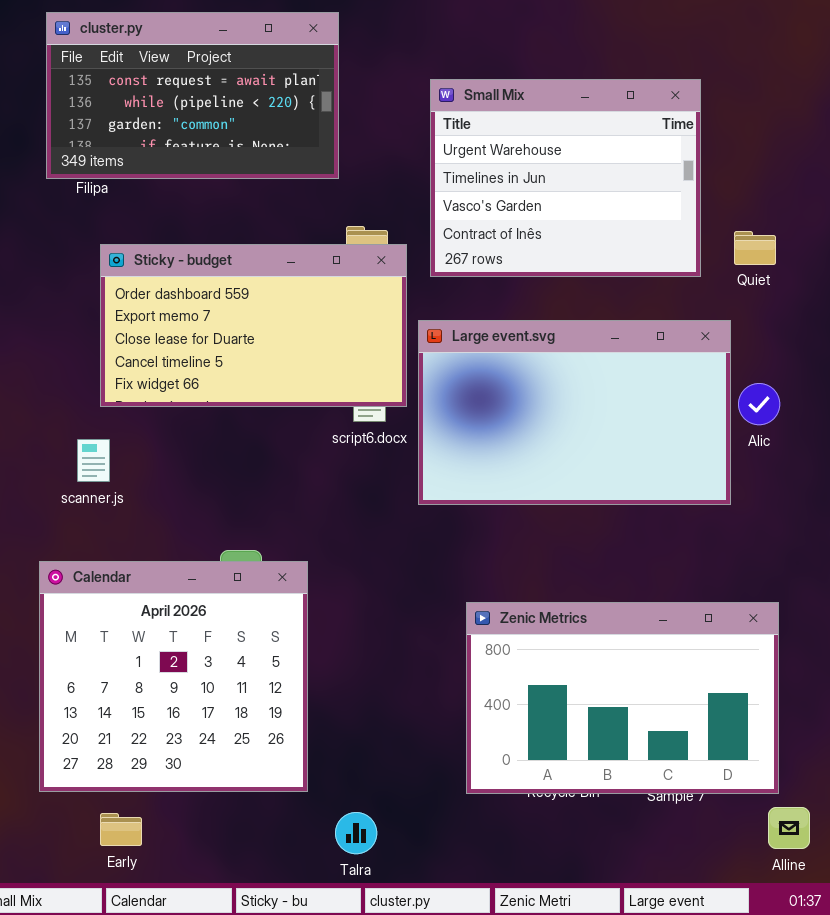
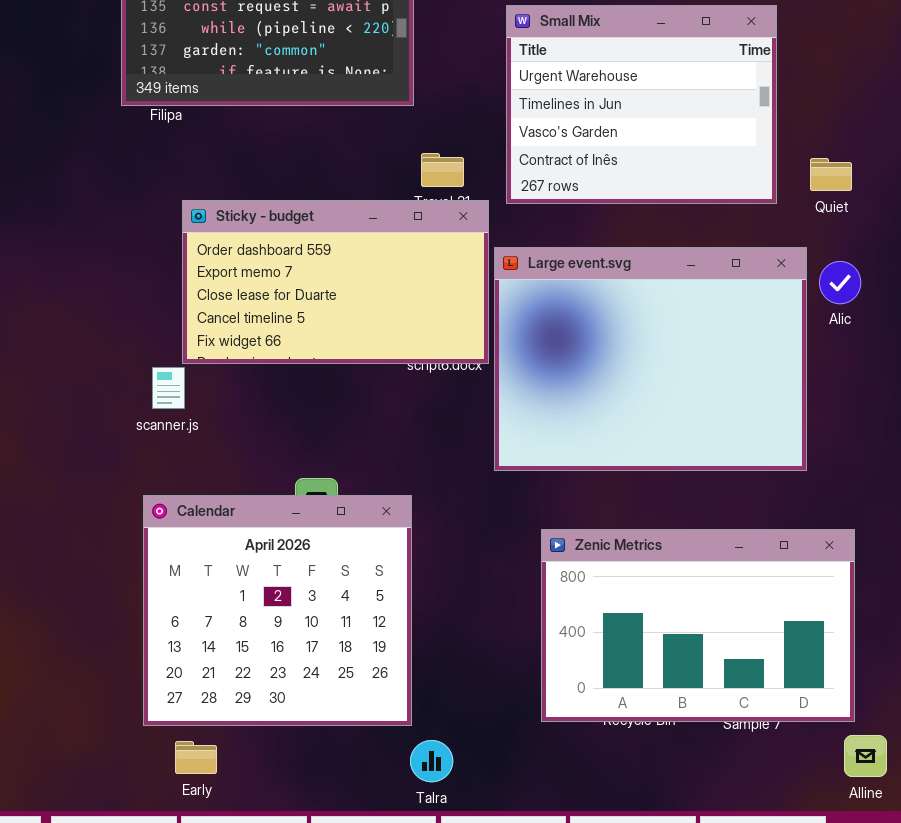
Sticky - budget: [100,244,407,407] -> [182,200,489,364], moved
Large event.svg: [418,320,731,505] -> [494,247,807,471], resized
Alic: [738,383,780,425] -> [819,261,861,304], moved
Calendar: [39,561,308,792] -> [143,495,412,726], moved

